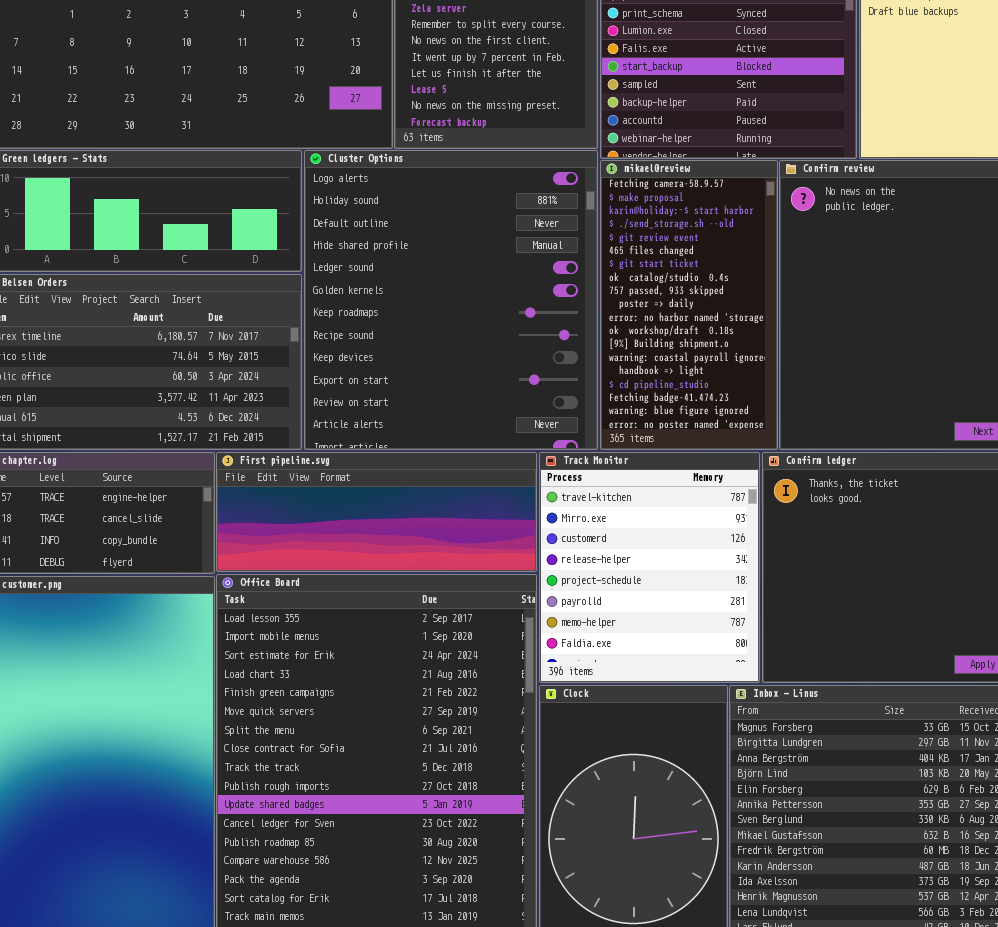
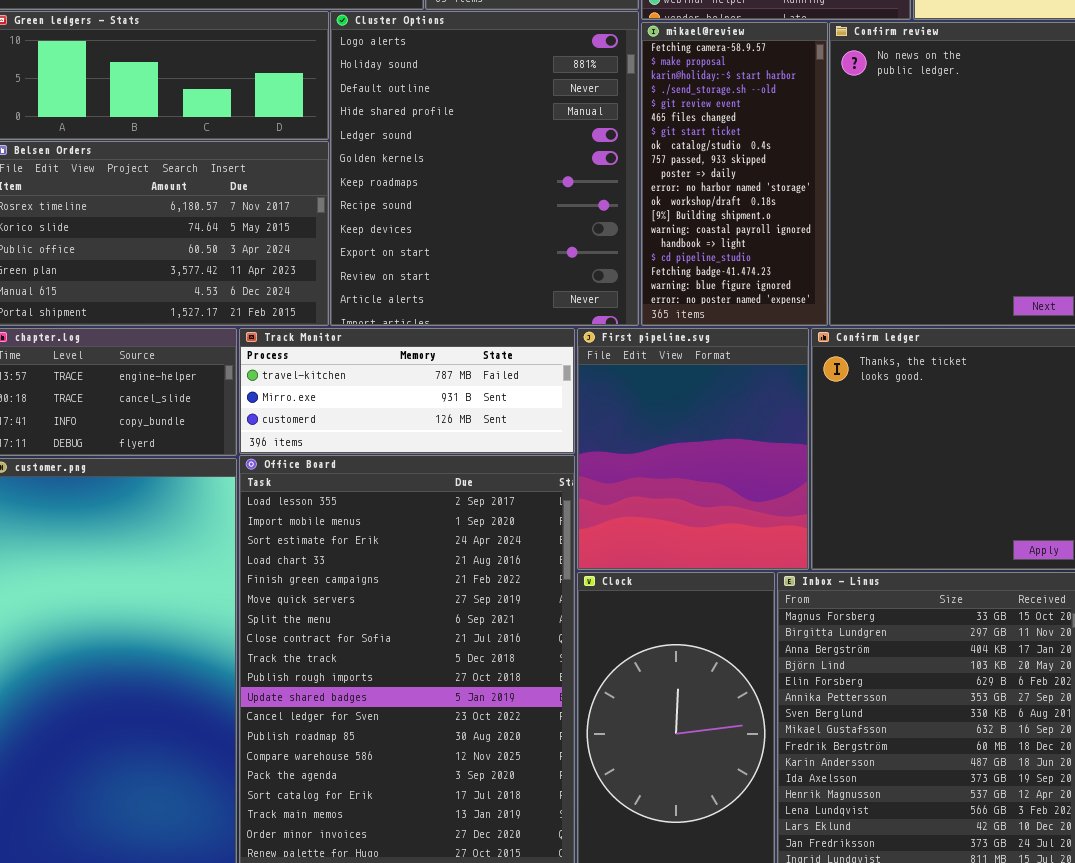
First pipeline.svg: [216,452,537,572] -> [577,328,809,570], moved, resized
Track Monitor: [539,452,760,683] -> [239,328,575,454], moved, resized

